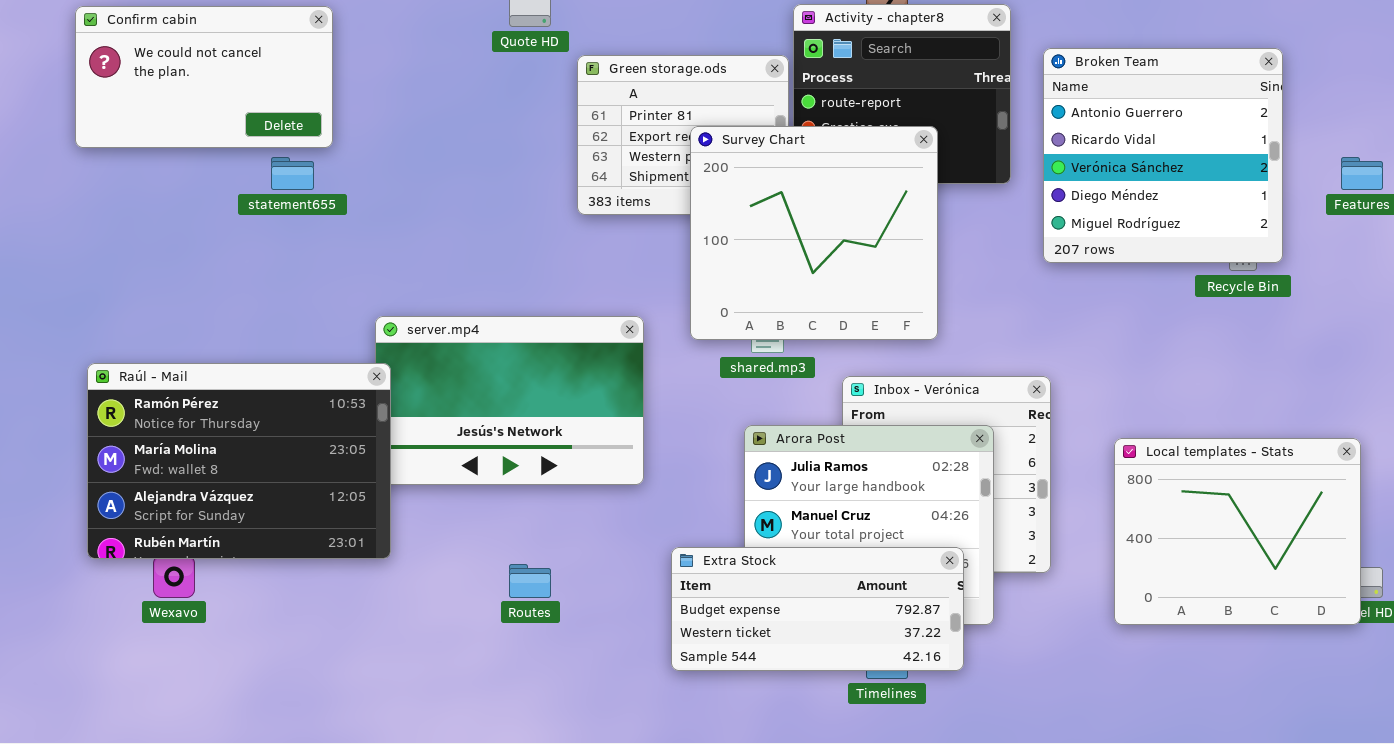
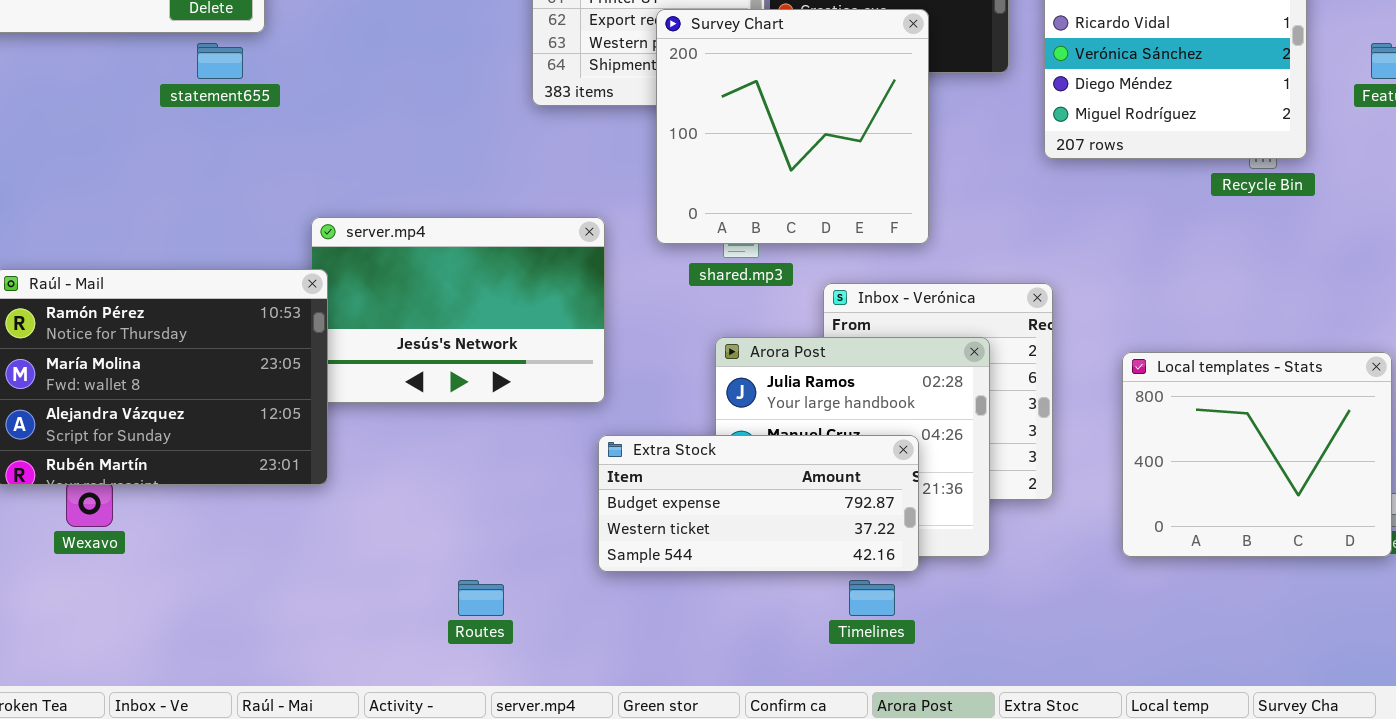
Extra Stock: [671,547,964,671] -> [598,435,919,572], moved
Routes: [509,564,551,598] -> [458,580,504,616], moved

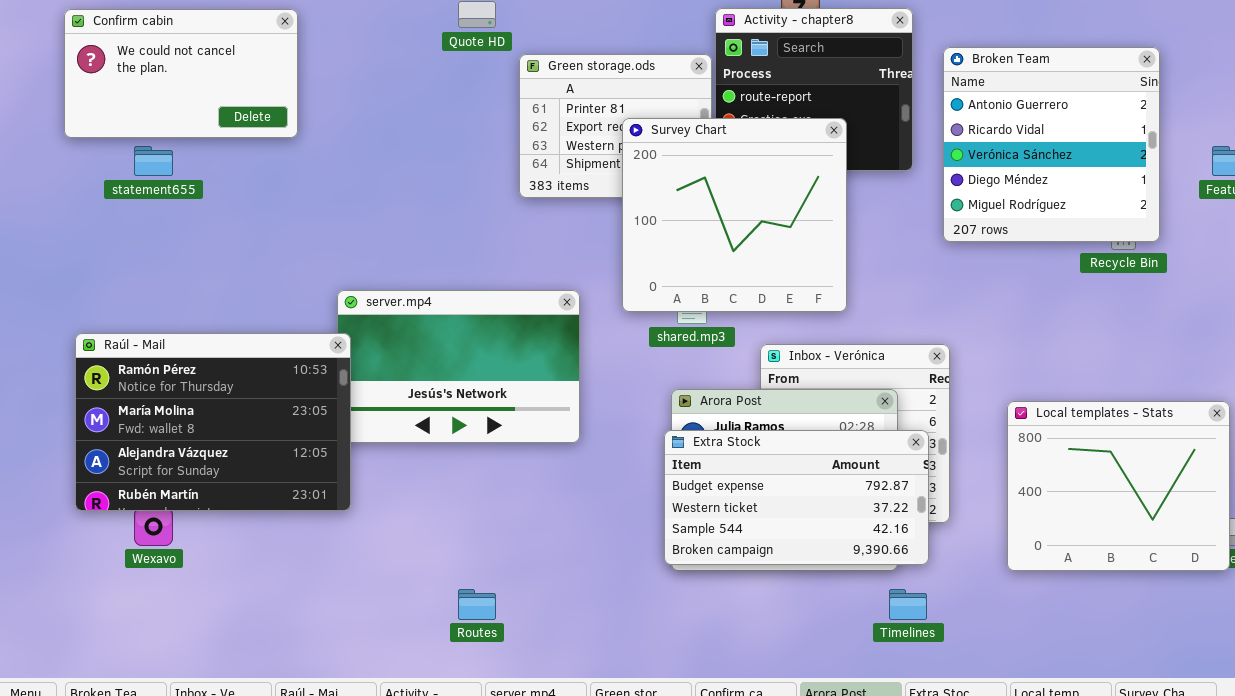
statement655: [197,43,243,79] -> [134,146,173,176], moved
Extra Stock: [598,435,919,572] -> [664,430,929,565], moved, resized
Timelines: [849,580,895,616] -> [889,589,927,620], moved

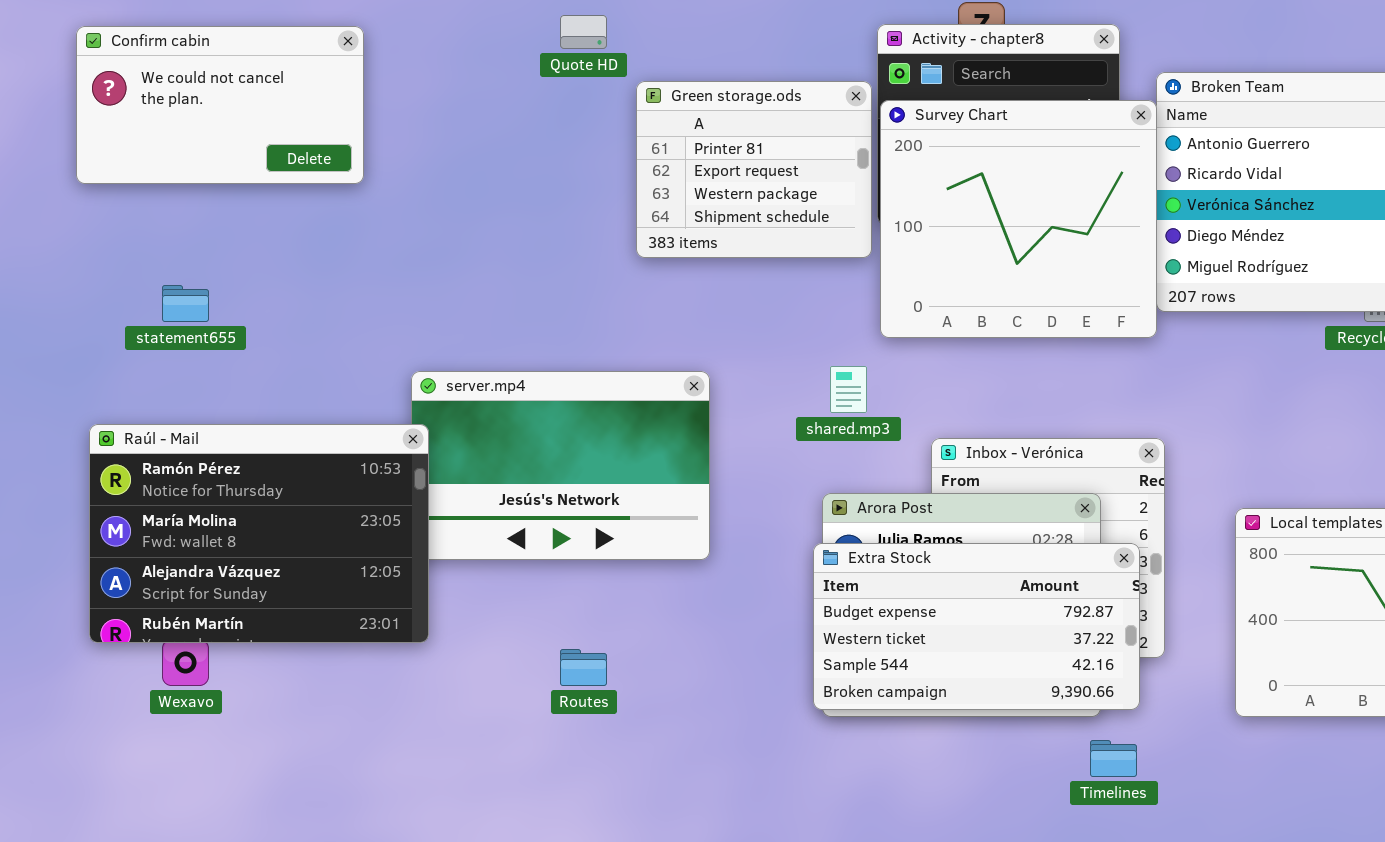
Survey Chart: [622,118,847,312] -> [880,100,1157,338], moved
statement655: [134,146,173,176] -> [162,285,209,322], moved
Routes: [458,589,496,620] -> [560,649,607,686], moved

